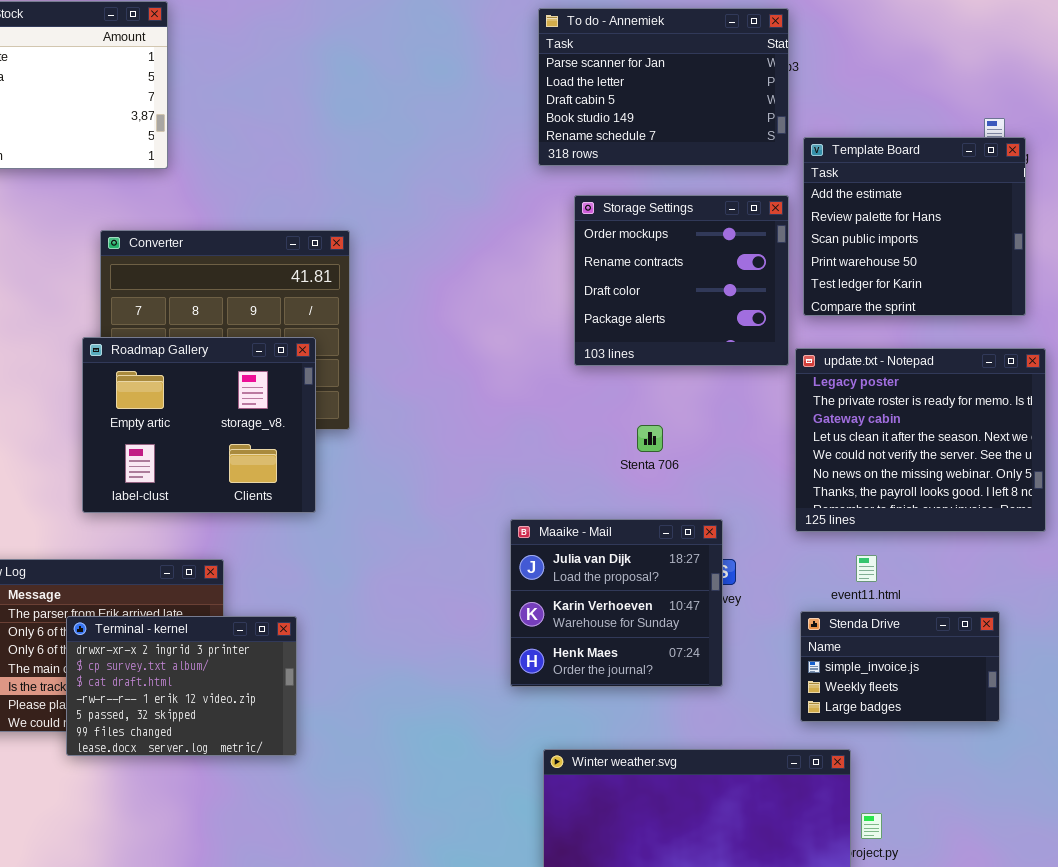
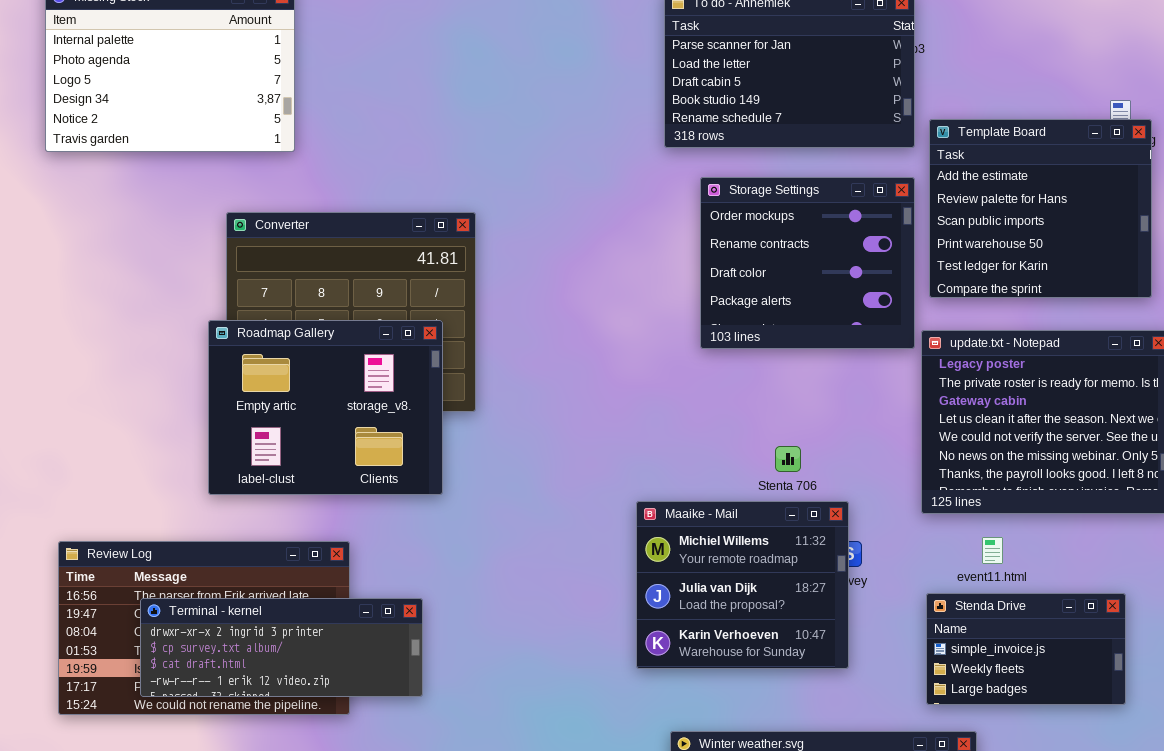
Stenta 706: [637,425,663,452] -> [775,446,801,472], moved
Maaike - Mail: [510,519,723,687] -> [636,501,849,669], scrolled up 1 row
Terminal - kernel: [66,616,297,756] -> [140,598,423,697], resized

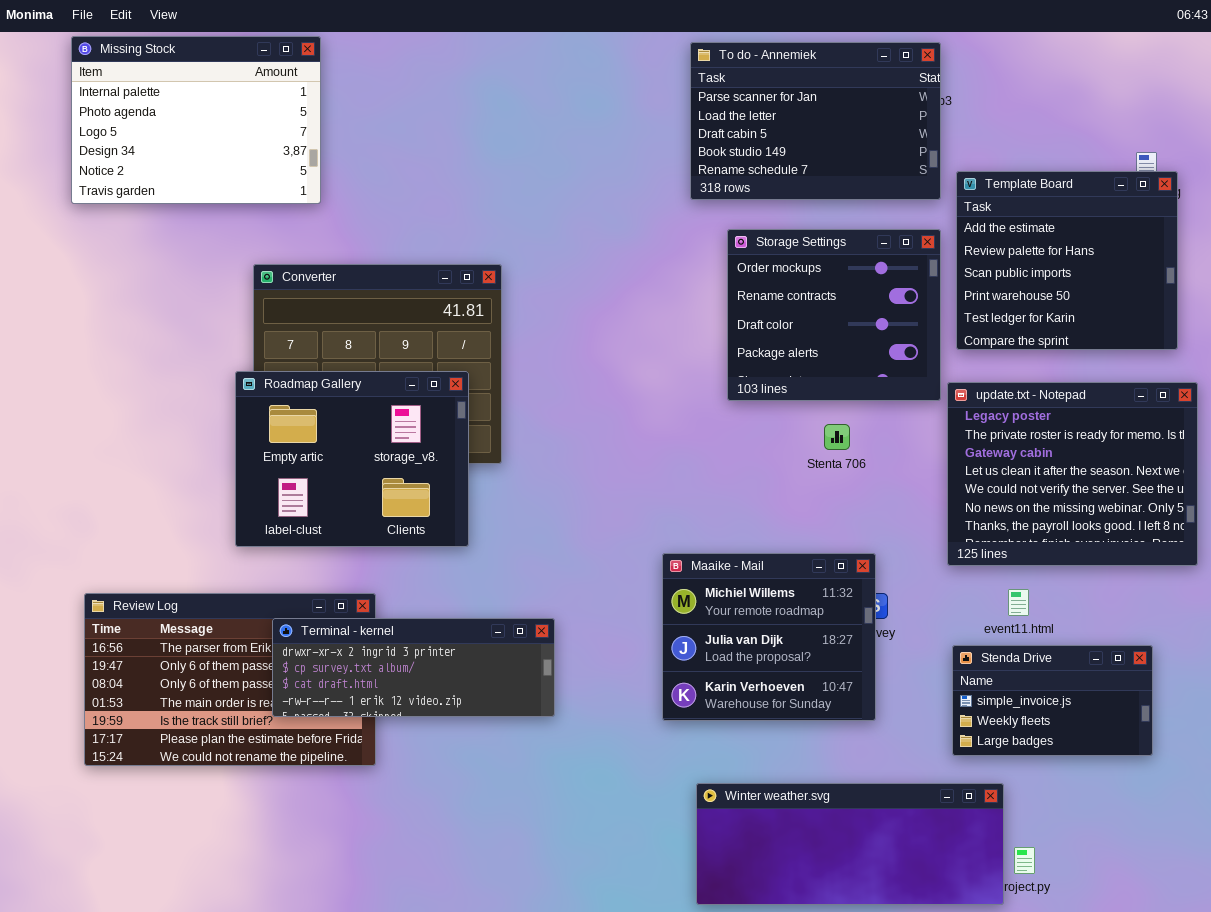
Stenta 706: [775,446,801,472] -> [824,424,850,450], moved
Terminal - kernel: [140,598,423,697] -> [272,618,555,717], moved

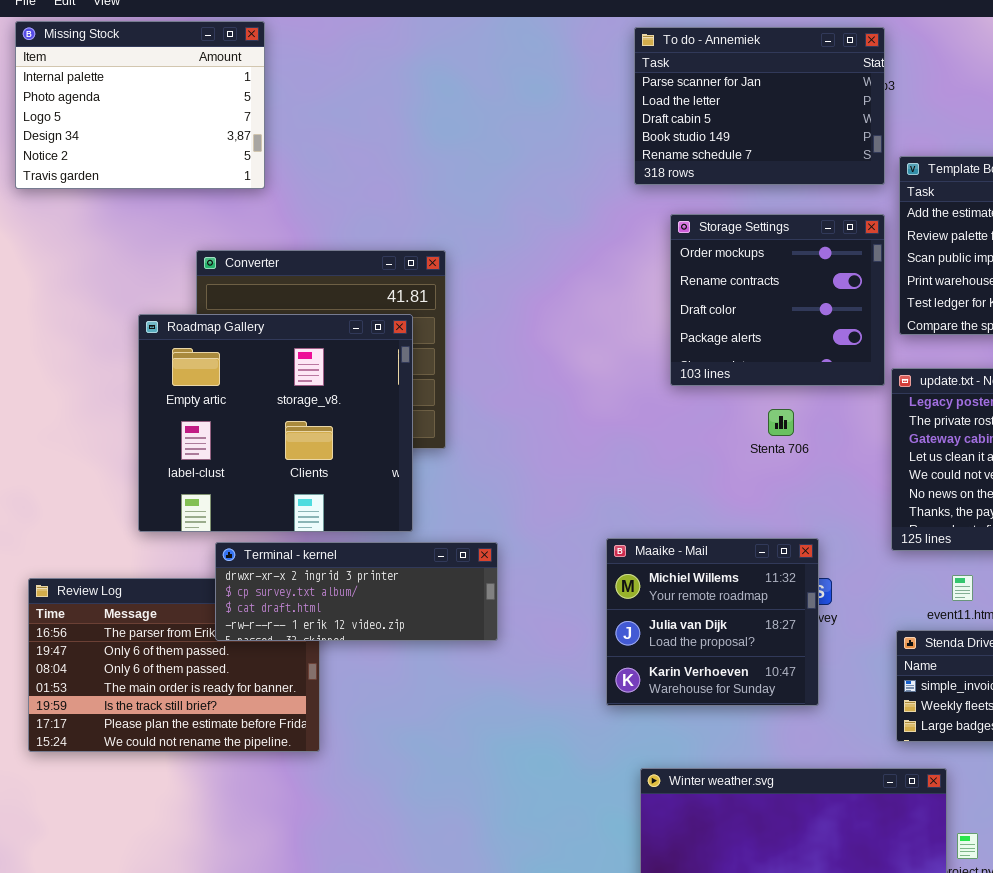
Roadmap Gallery: [235,371,469,547] -> [138,314,413,532], resized
Terminal - kernel: [272,618,555,717] -> [215,542,498,641], moved

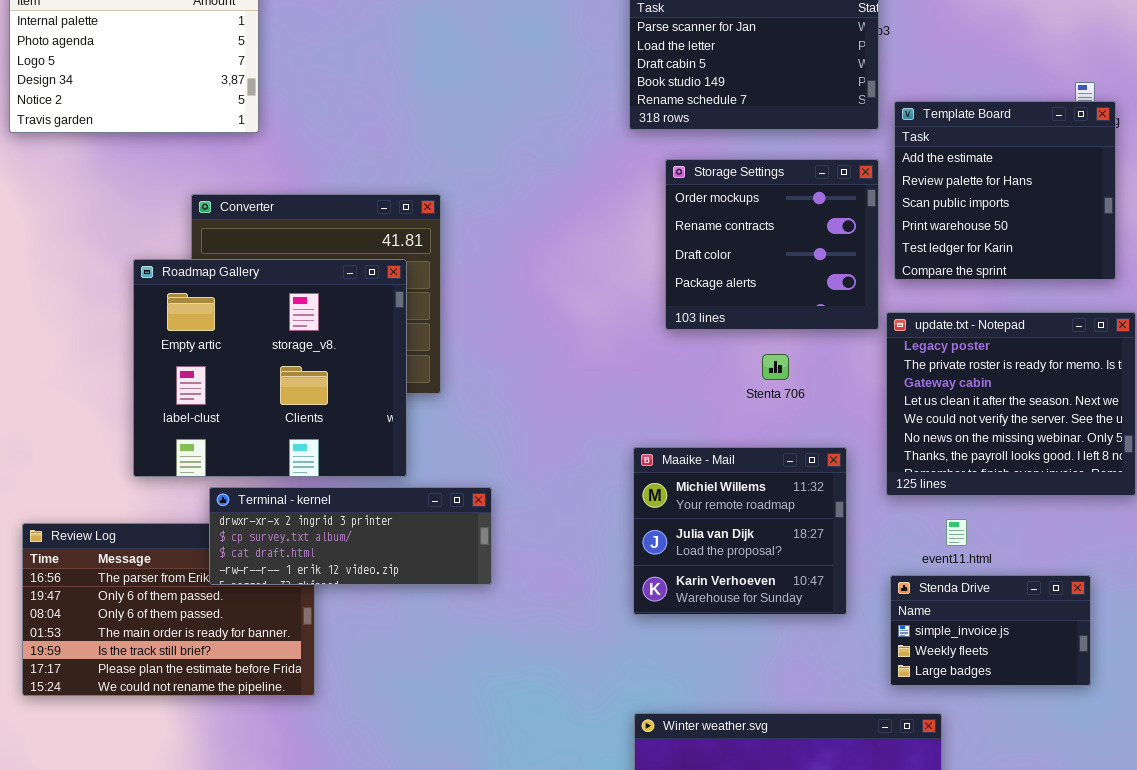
Maaike - Mail: [606,538,819,706] -> [633,447,847,615], moved

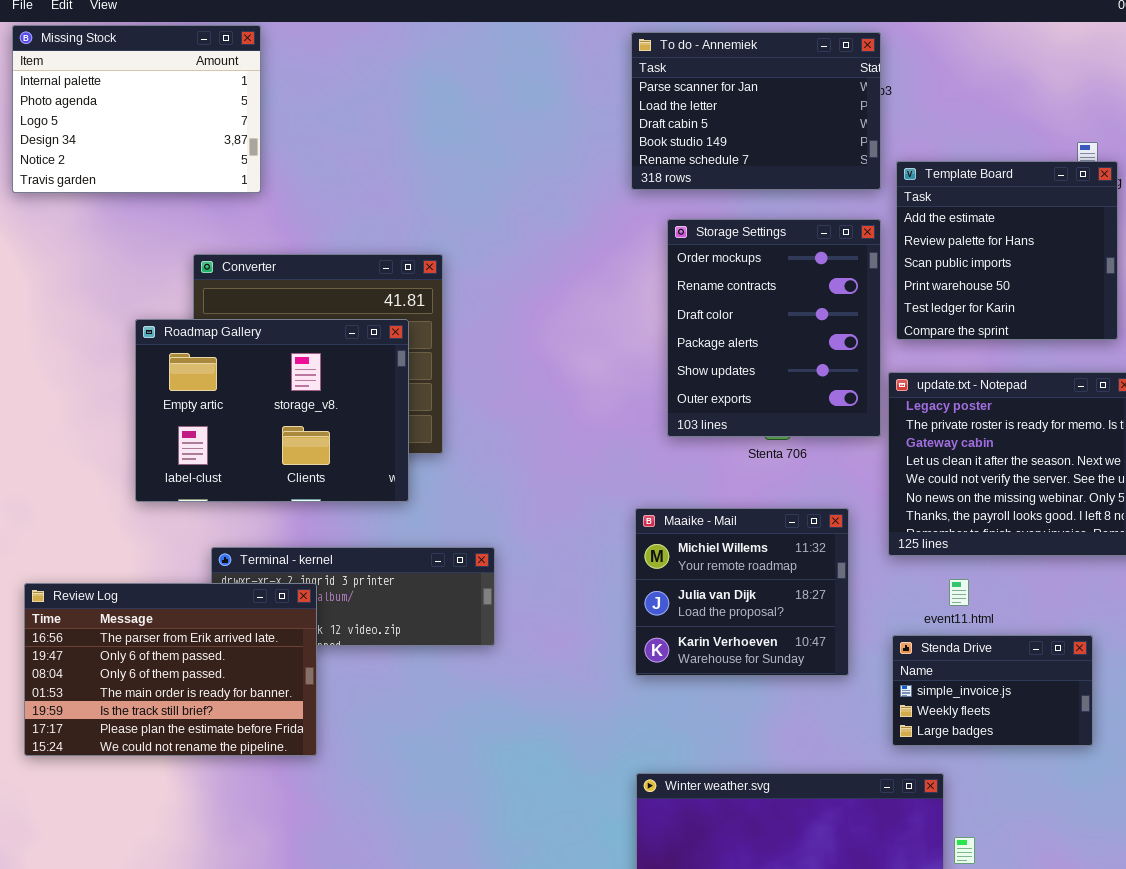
Storage Settings: [665,159,879,330] -> [667,219,881,437], resized
Roadmap Gallery: [133,259,407,477] -> [135,319,409,502], resized
Review Log: [22,523,315,696] -> [24,583,317,756], raised

